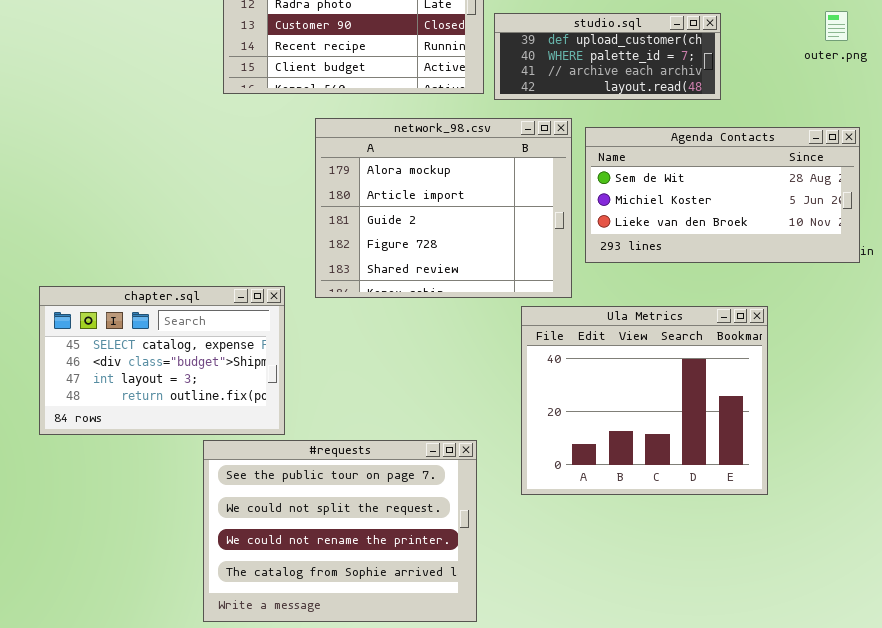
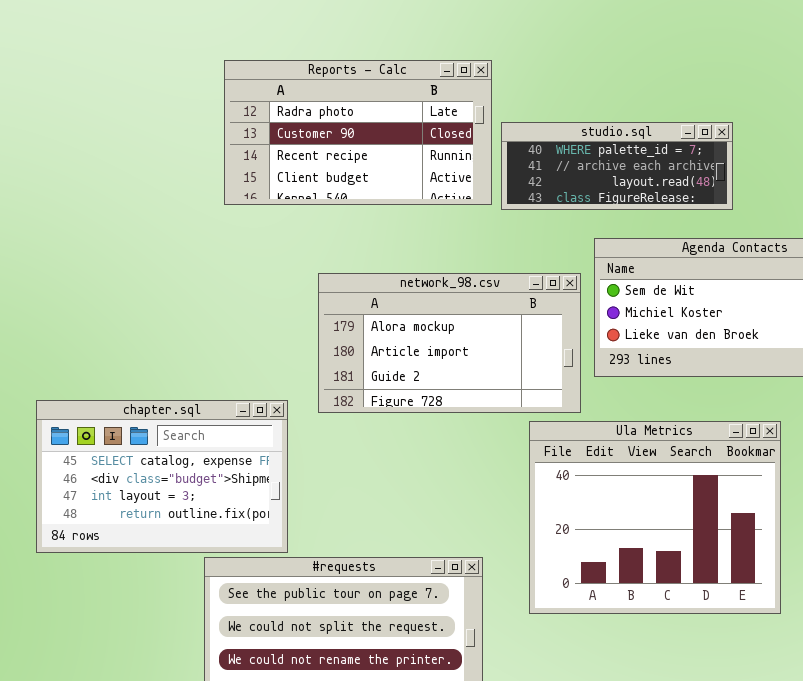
studio.sql: [494,13,721,100] -> [501,122,733,210], scrolled down 1 row
network_98.csv: [315,118,572,298] -> [318,273,581,413], resized

